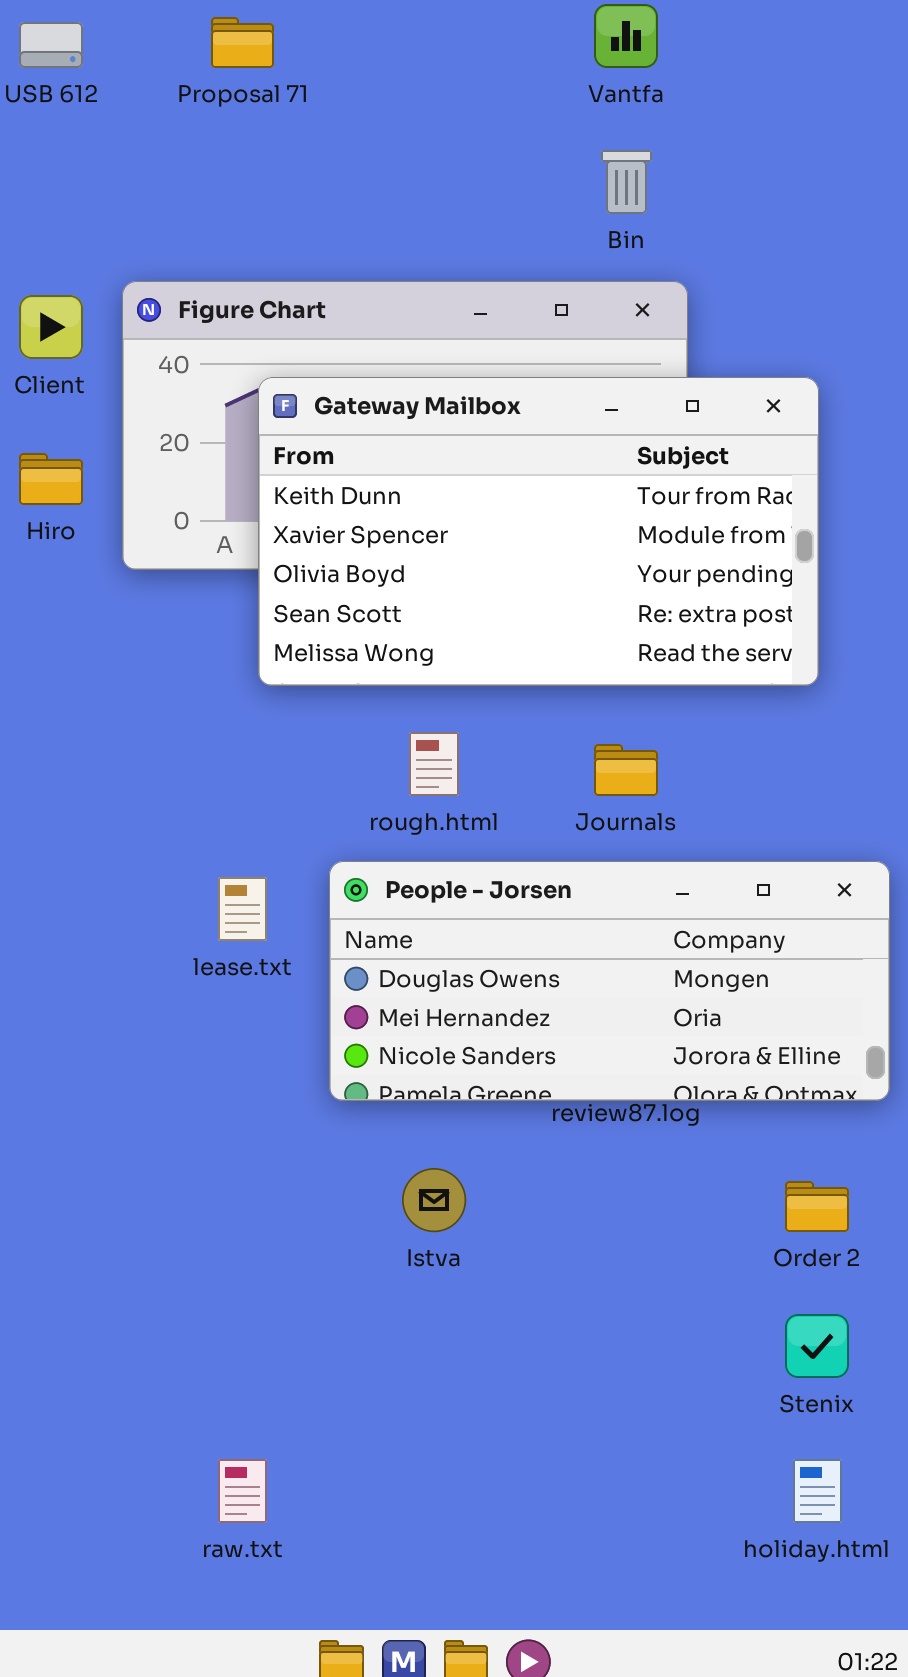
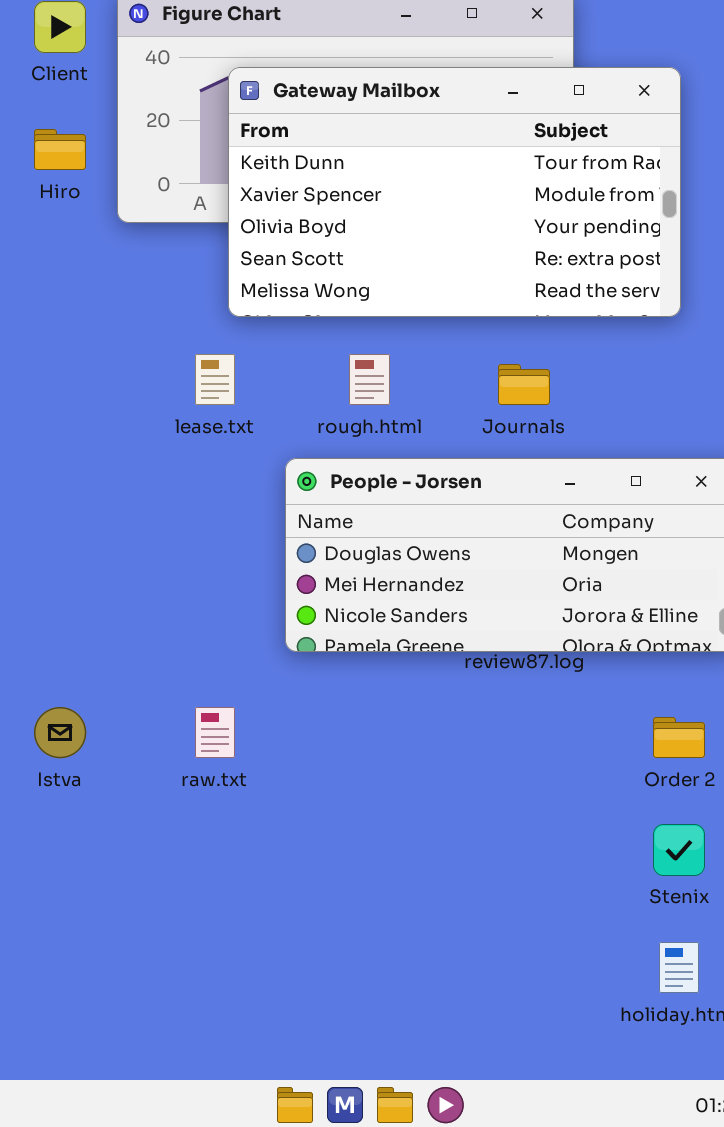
lease.txt: [218,877,267,941] -> [195,354,235,405], moved
Istva: [402,1168,466,1232] -> [34,707,86,758], moved
raw.txt: [218,1459,267,1523] -> [195,707,235,758], moved

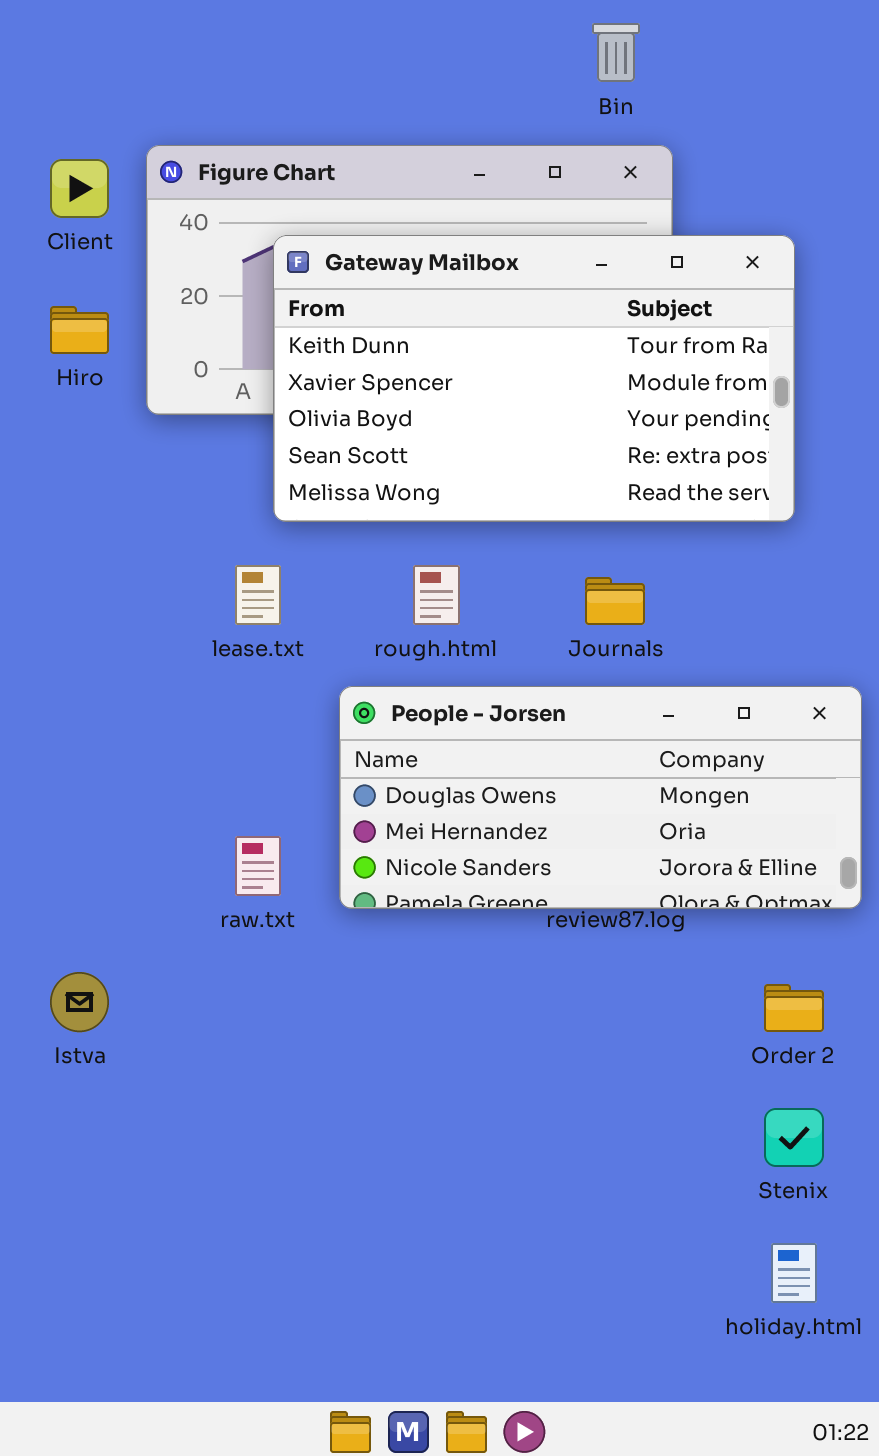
raw.txt: [195,707,235,758] -> [235,836,281,896], moved

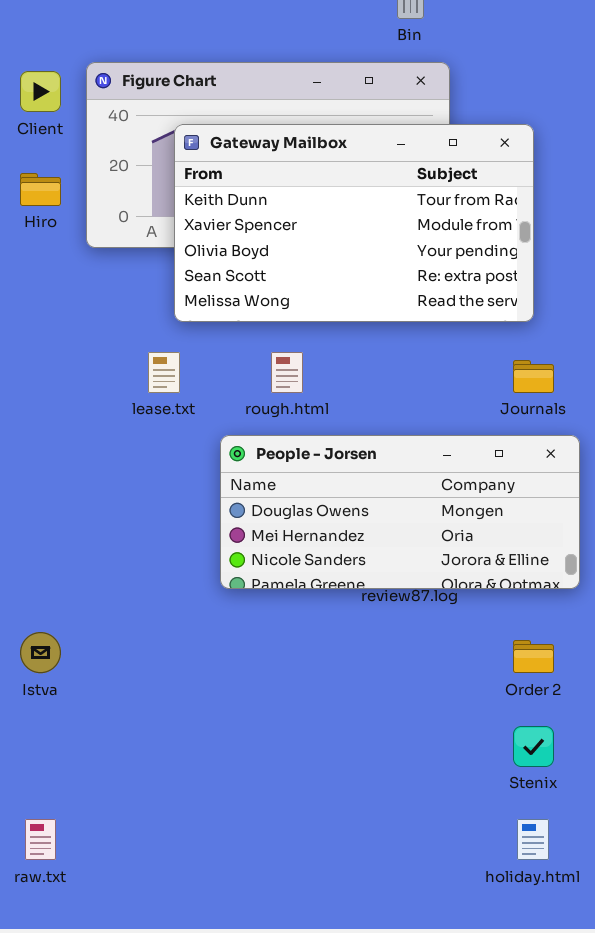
Journals: [585,577,645,625] -> [513,360,554,393], moved
raw.txt: [235,836,281,896] -> [25,819,56,860], moved

